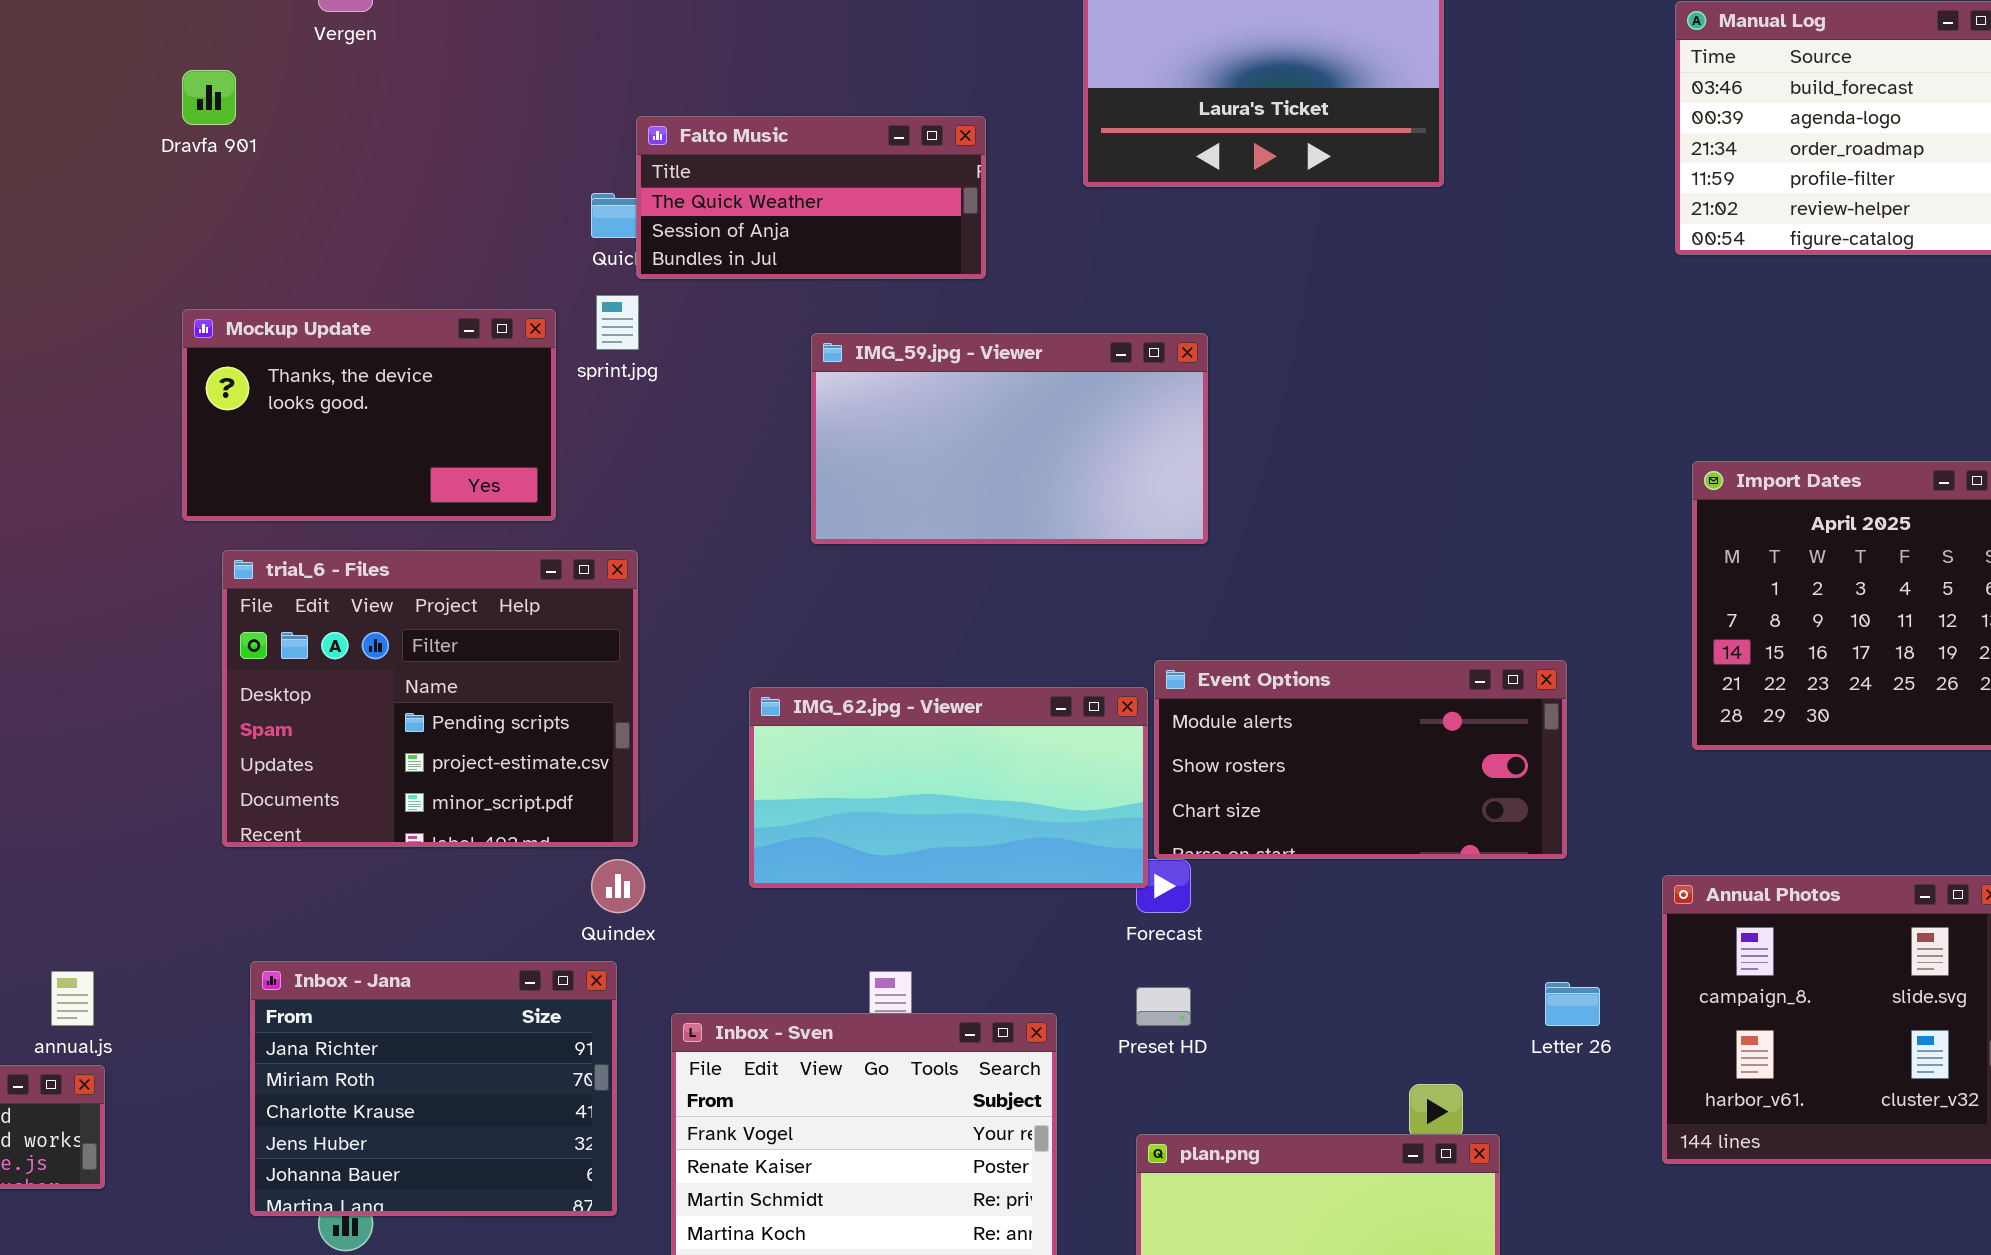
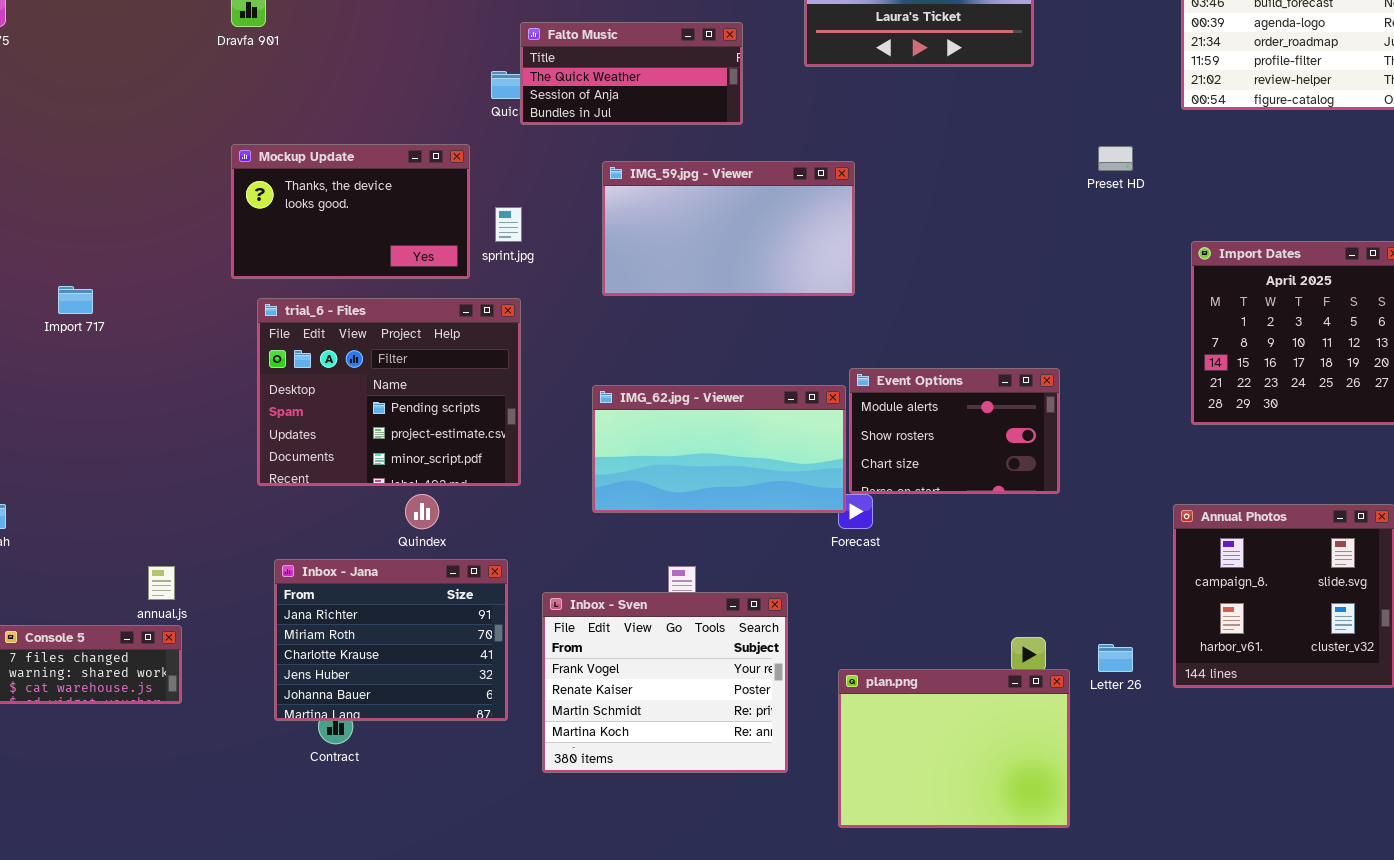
sprint.jpg: [596,295,639,350] -> [495,207,522,242], moved
IMG_59.jpg - Viewer: [811,333,1208,544] -> [602,161,855,296], moved
Event Options: [1154,660,1567,859] -> [849,368,1060,494], resized
Quindex: [591,859,645,913] -> [405,494,439,529], moved
Letter 26: [1545,982,1600,1026] -> [1098,644,1133,672], moved
Preset HD: [1136,987,1191,1026] -> [1098,146,1133,171], moved

